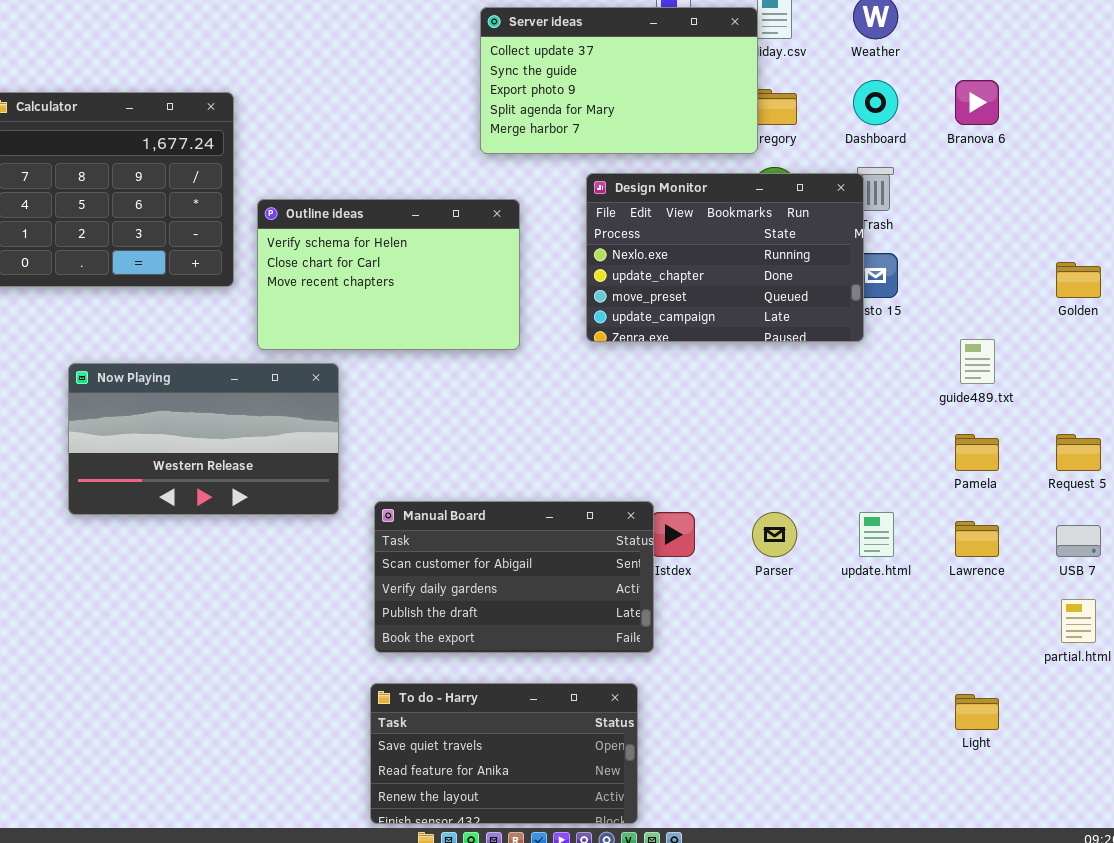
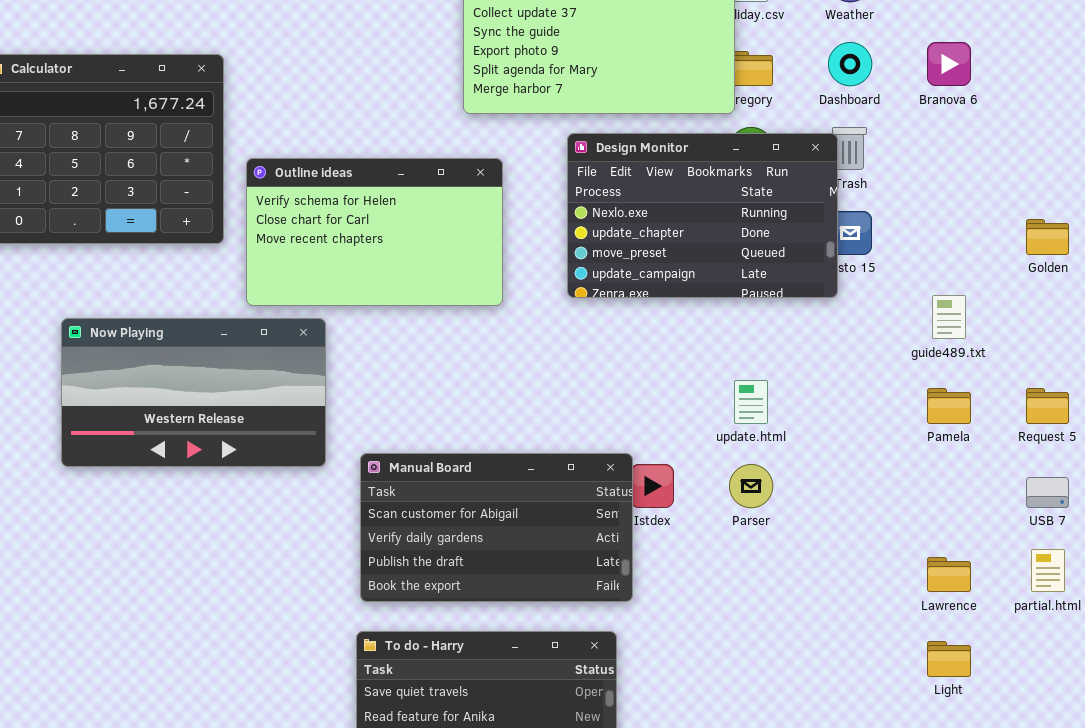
update.html: [859,512,894,557] -> [734,380,768,424], moved
Lawrence: [955,521,999,557] -> [927,557,971,592], moved

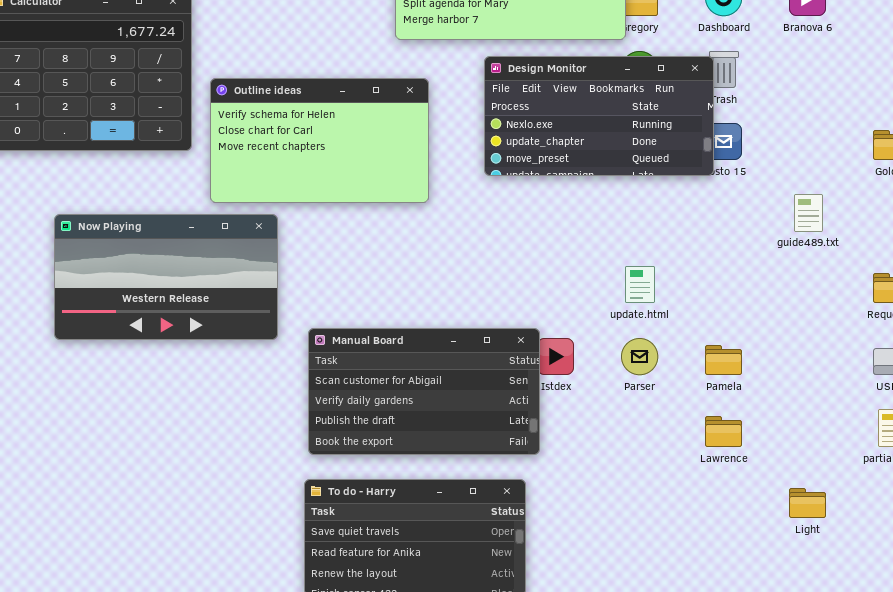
Design Monitor: [567,133,838,298] -> [484,56,714,176], resized
Pamela: [927,388,971,424] -> [705,345,742,375], moved
Lawrence: [927,557,971,592] -> [705,416,742,447], moved

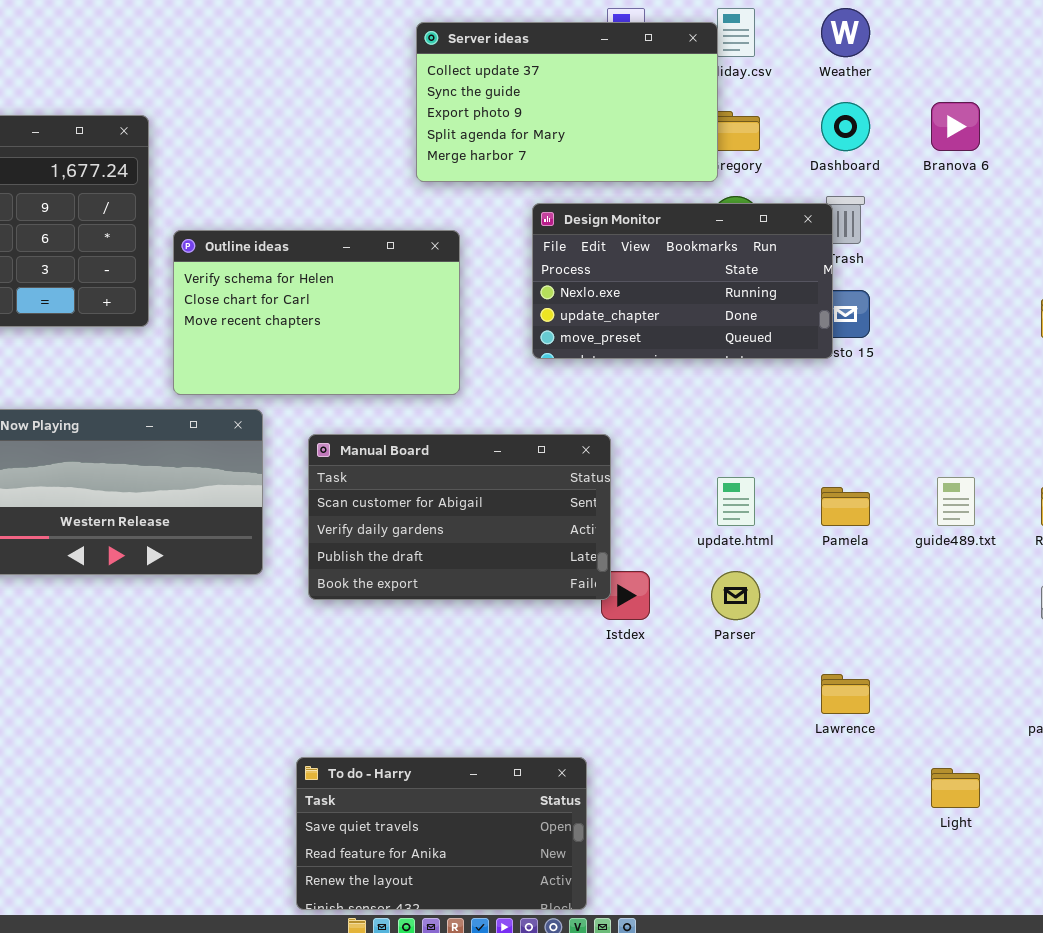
guide489.txt: [794,194,823,232] -> [937,477,975,526], moved
Manual Board: [308,328,540,455] -> [308,434,611,600], moved
Pamela: [705,345,742,375] -> [821,487,870,526], moved

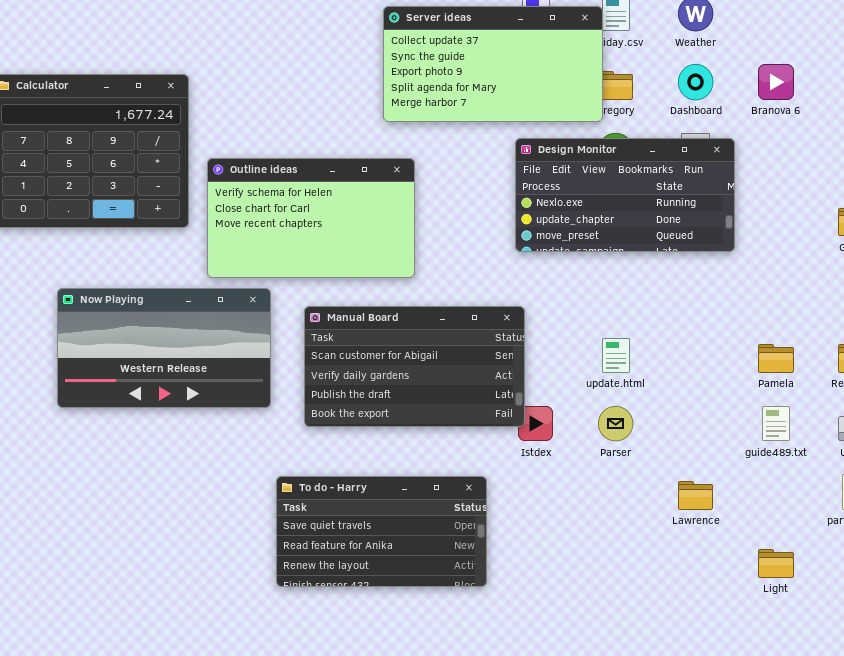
Design Monitor: [532,203,833,359] -> [515,138,735,252], moved
guide489.txt: [937,477,975,526] -> [762,406,790,441], moved
Pamela: [821,487,870,526] -> [758,344,794,373], moved
To do - Harry: [296,757,587,910] -> [276,476,487,587], moved

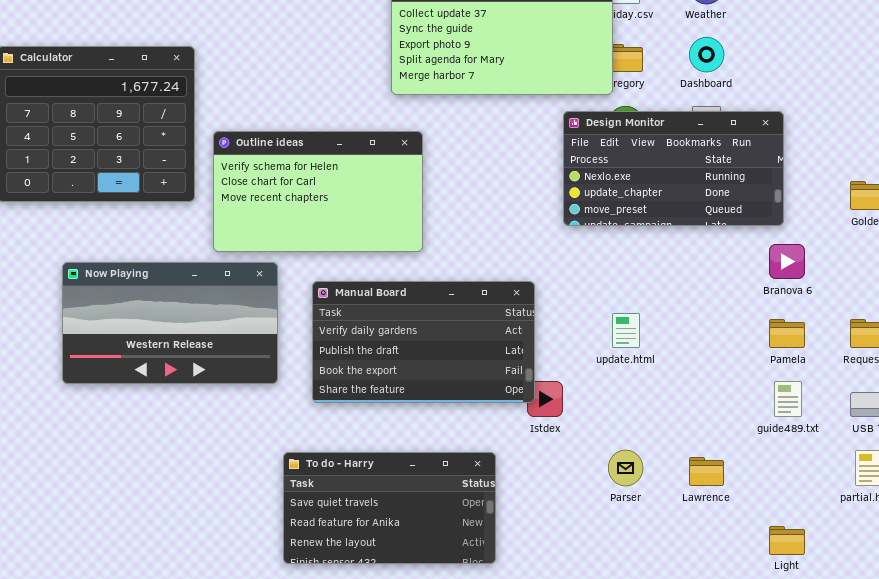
Branova 6: [758,64,794,100] -> [769,244,805,279], moved
Design Monitor: [515,138,735,252] -> [563,111,784,226], moved
Manual Board: [304,306,525,427] -> [312,281,535,403], scrolled down 1 row
Parser: [598,406,633,441] -> [608,450,643,486], moved

